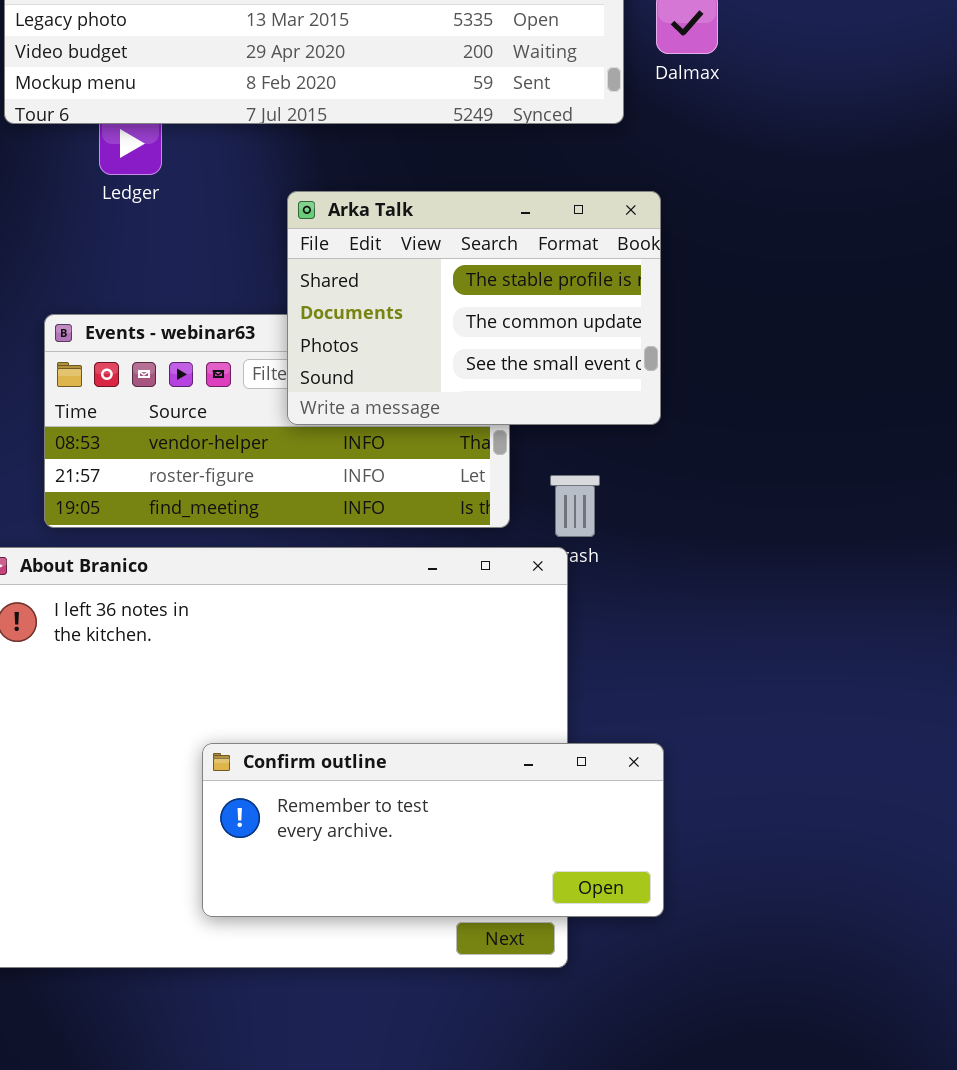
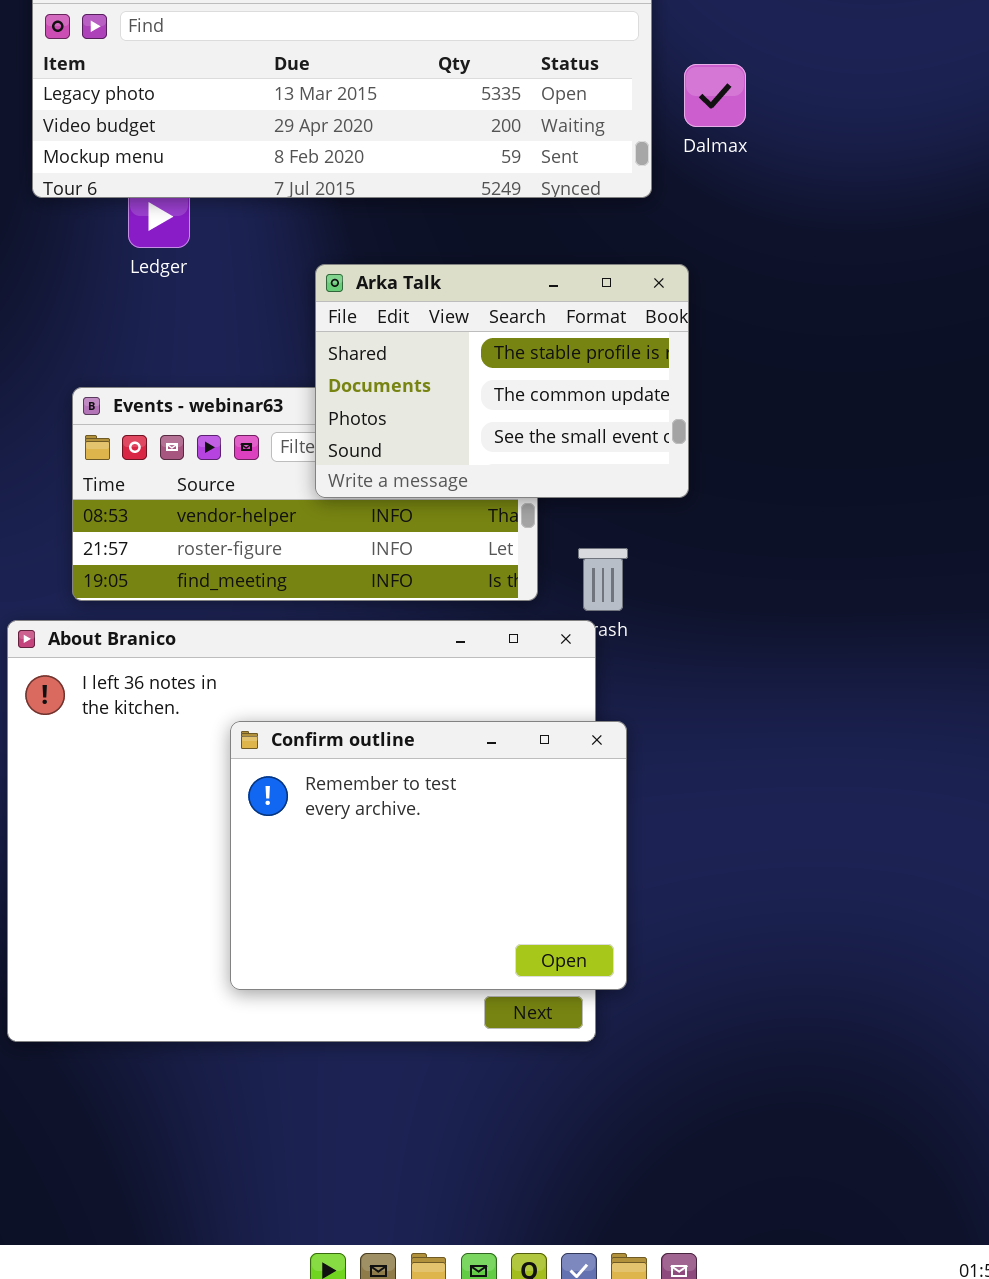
Confirm outline: [202,743,664,917] -> [230,721,627,990], resized

